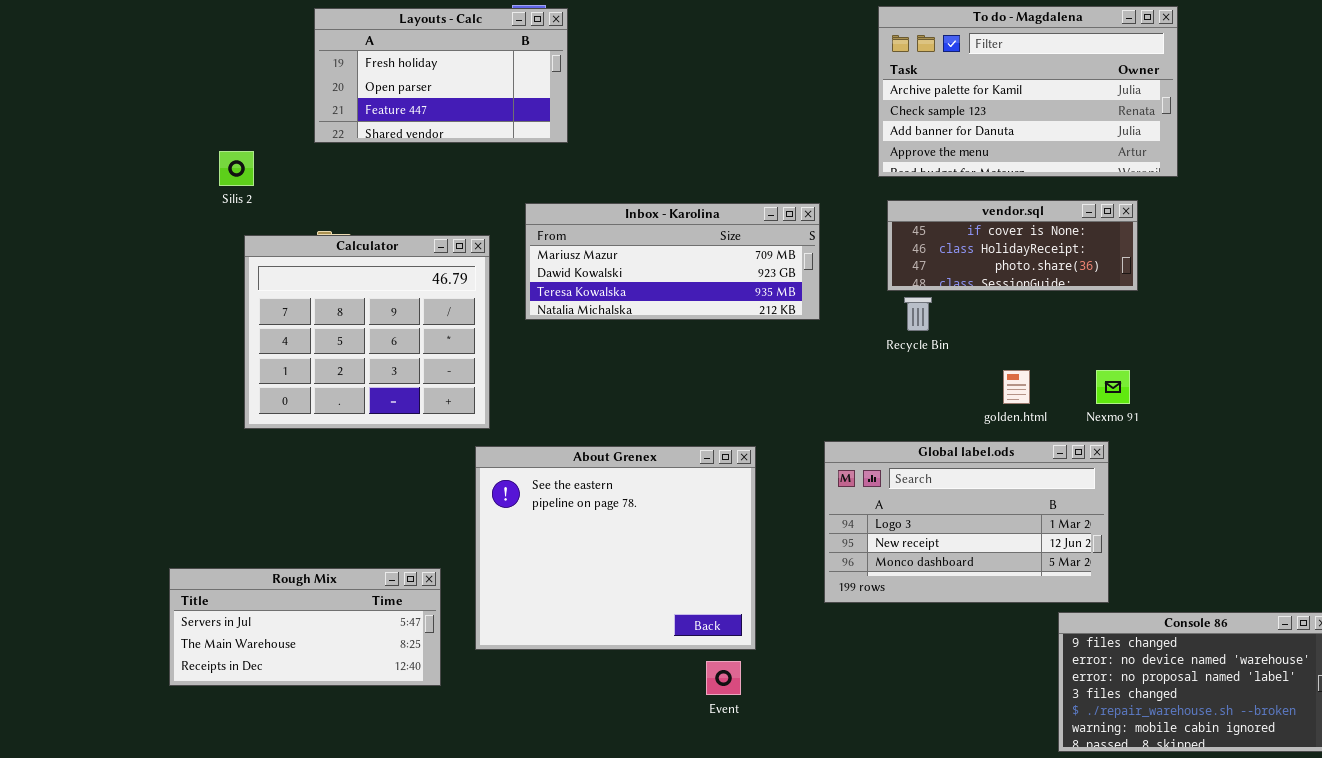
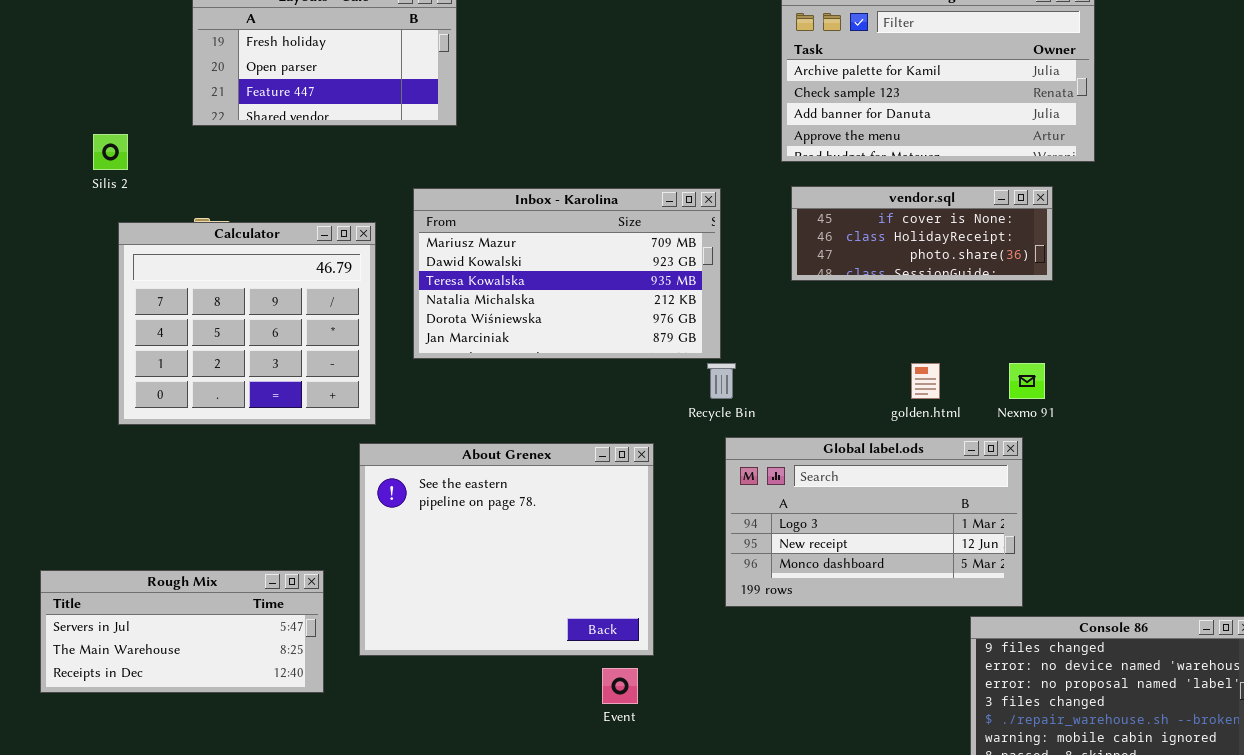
Inbox - Karolina: [525,203,820,320] -> [413,188,721,359], resized
Recycle Bin: [904,297,932,331] -> [707,363,736,399], moved

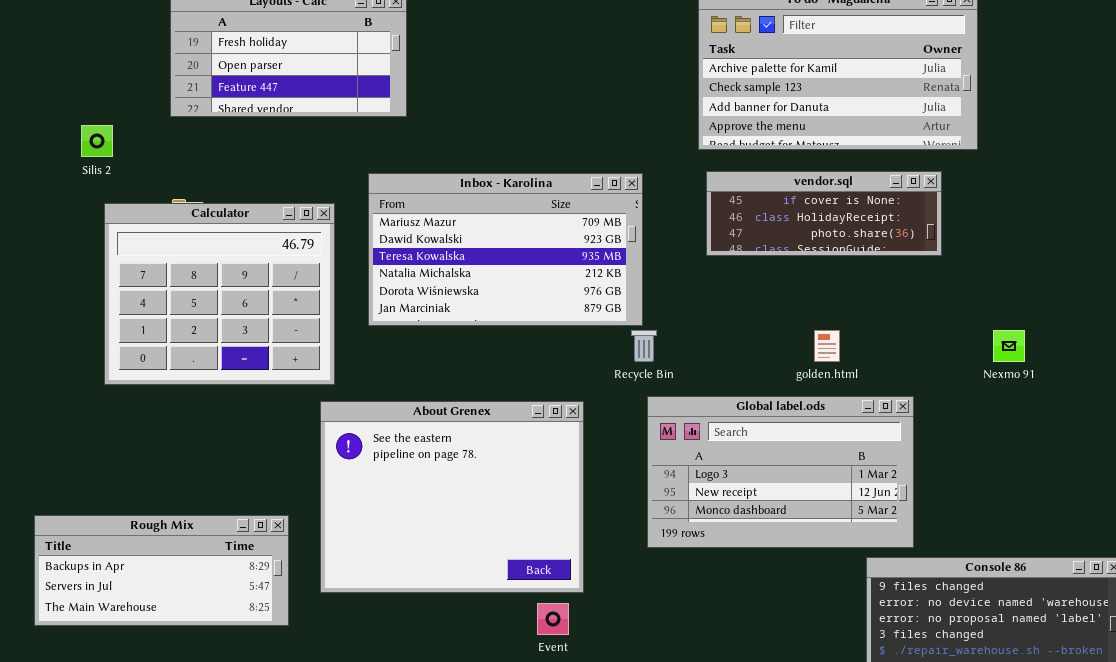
Nexmo 91: [1009,363,1045,399] -> [993,330,1025,362], moved
Rough Mix: [40,570,324,693] -> [34,515,289,626], scrolled up 1 row

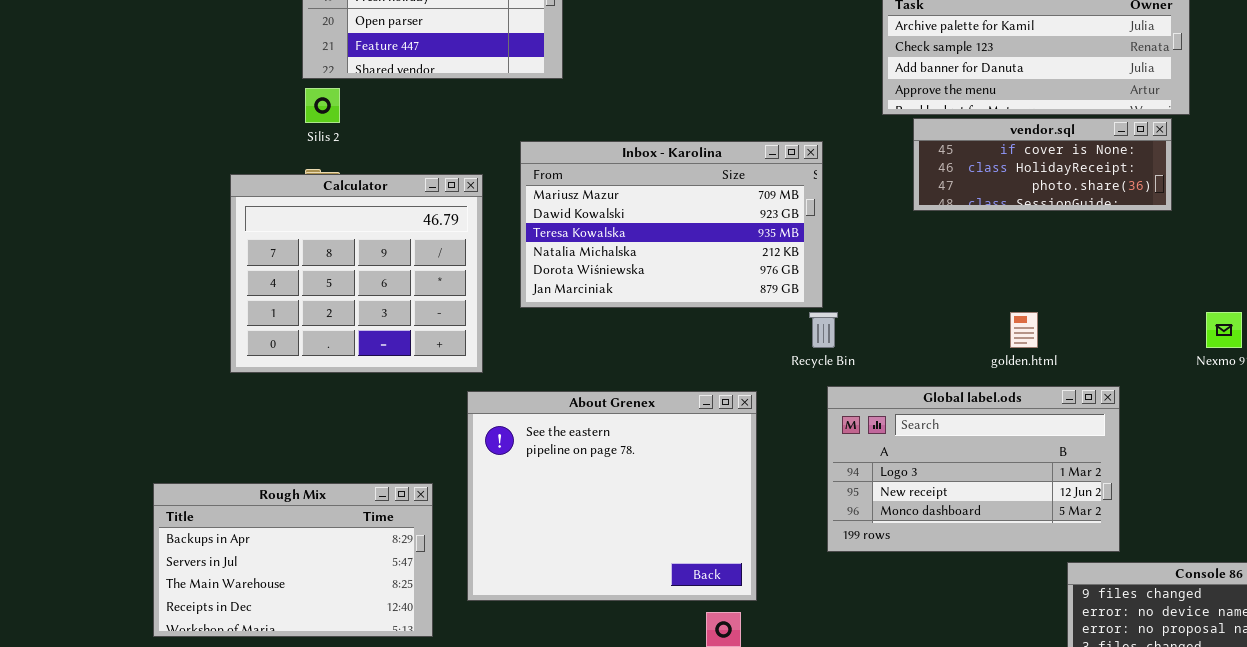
Silis 2: [81,125,113,157] -> [305,88,340,123], moved
vendor.sql: [706,171,942,256] -> [913,118,1172,211], moved
Rough Mix: [34,515,289,626] -> [153,483,433,637], resized

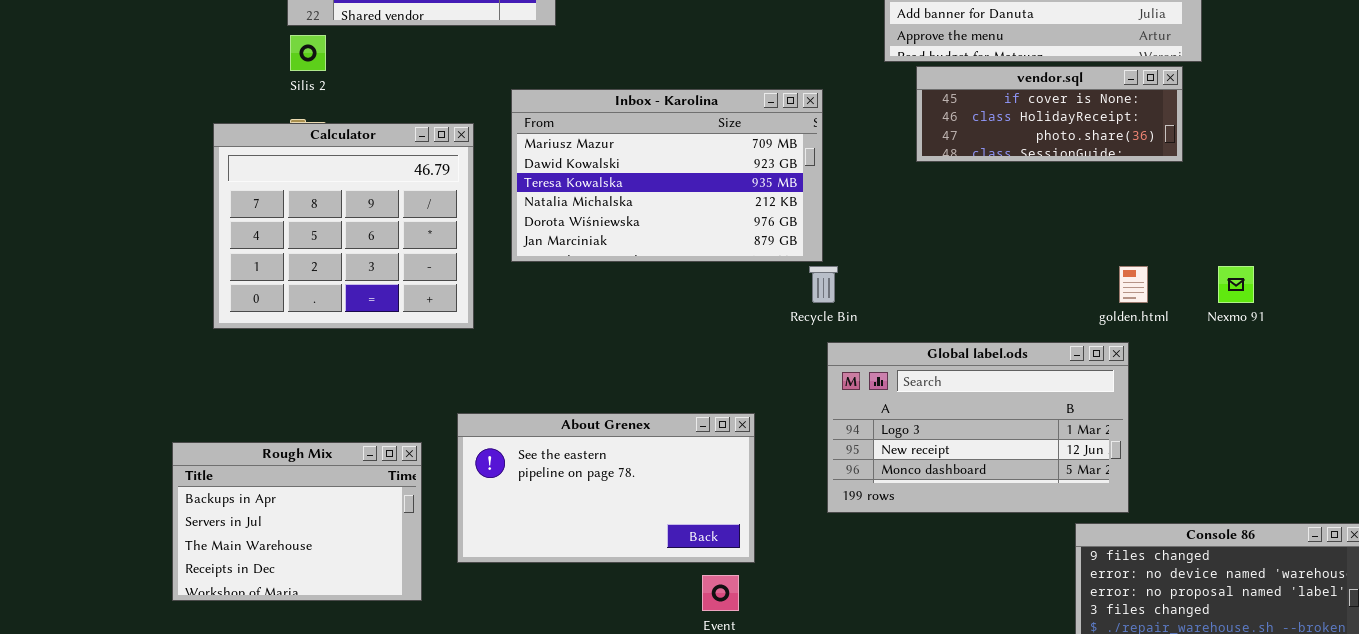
golden.html: [1010,312,1038,348] -> [1119,266,1148,303], moved
About Grenex: [467,391,757,601] -> [457,413,755,563], resized
Rough Mix: [153,483,433,637] -> [172,442,422,601], resized

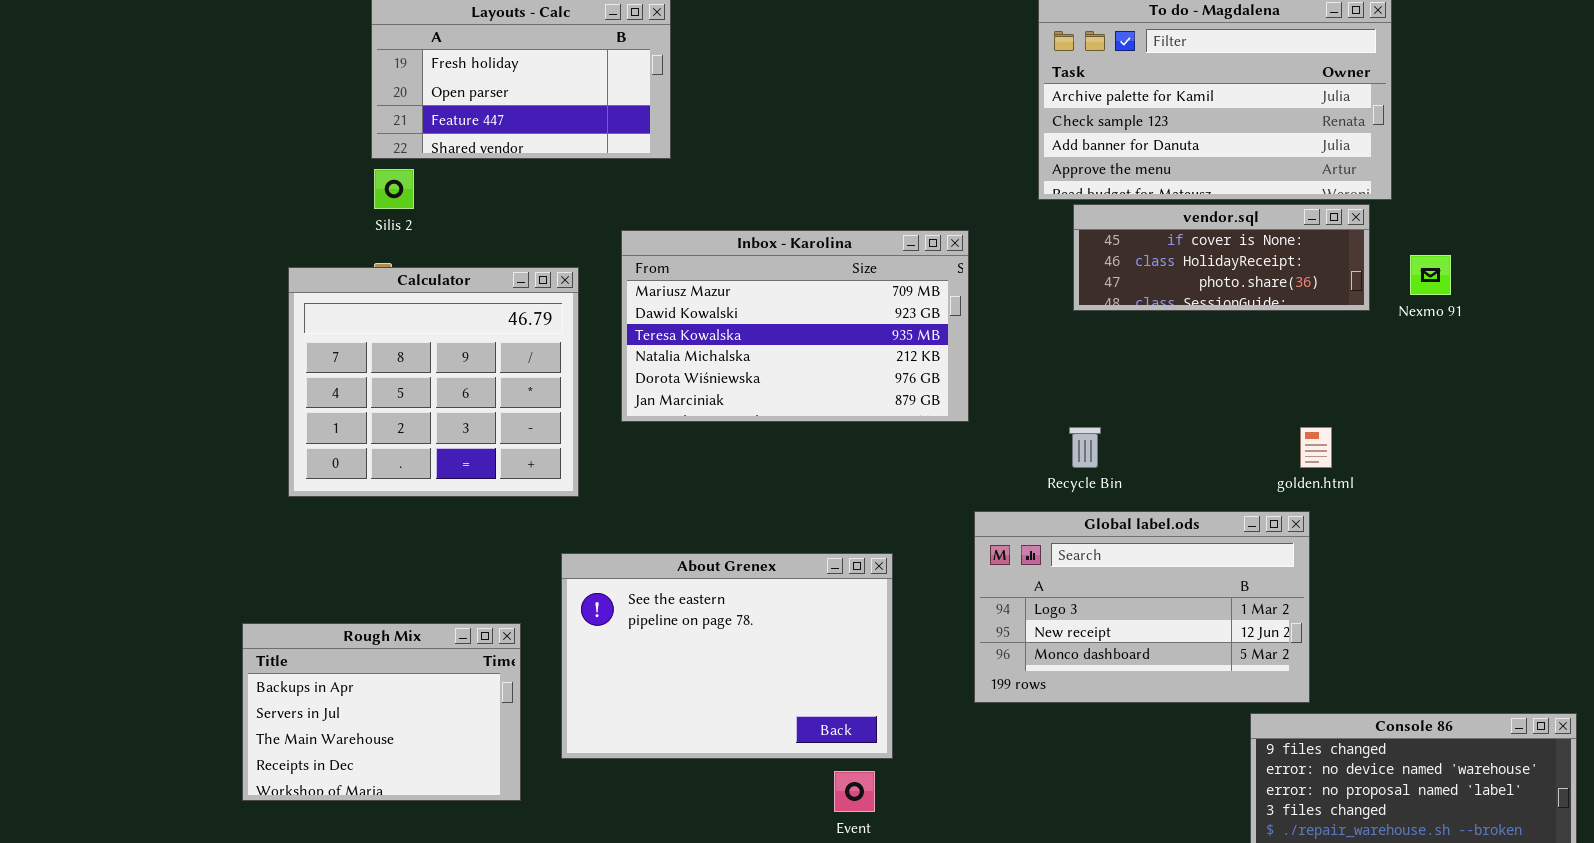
Recycle Bin: [809,266,838,303] -> [1069,427,1101,468], moved
Nexmo 91: [1218,266,1254,303] -> [1410,255,1451,295], moved
About Grenex: [457,413,755,563] -> [561,553,893,759], resized

